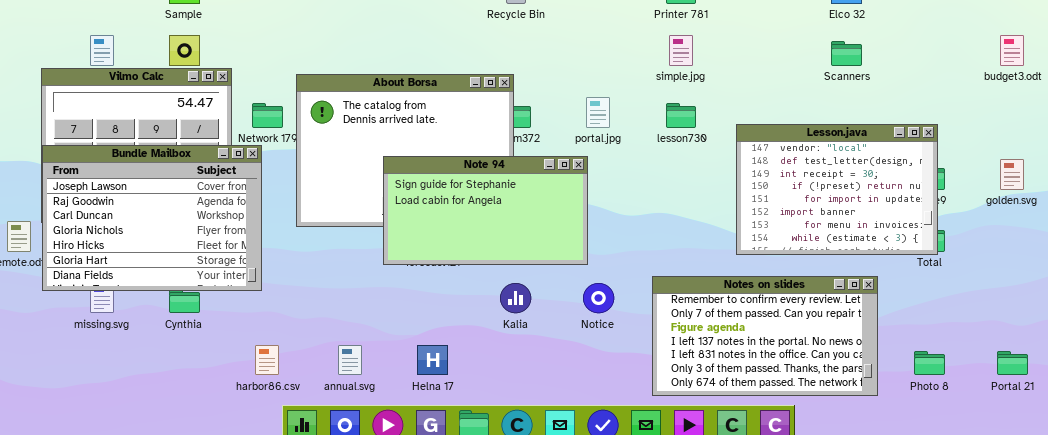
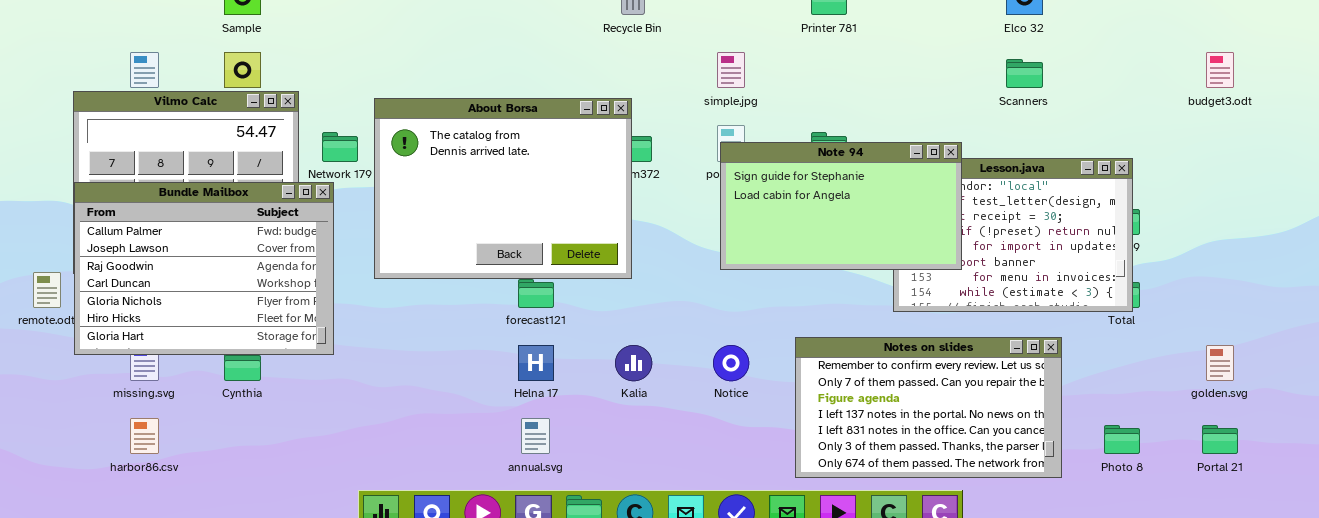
simple.jpg: [669,35,693,66] -> [717,52,745,88], moved
Bundle Mailbox: [42,145,262,291] -> [74,182,334,355], scrolled up 1 row
Note 94: [383,156,588,265] -> [720,142,962,270], moved
golden.svg: [1000,159,1024,190] -> [1206,345,1234,381], moved
harbor86.csv: [255,345,279,375] -> [130,418,159,454], moved
annual.svg: [338,345,362,375] -> [521,418,550,454], moved
Helna 17: [417,345,448,375] -> [518,345,554,381], moved

